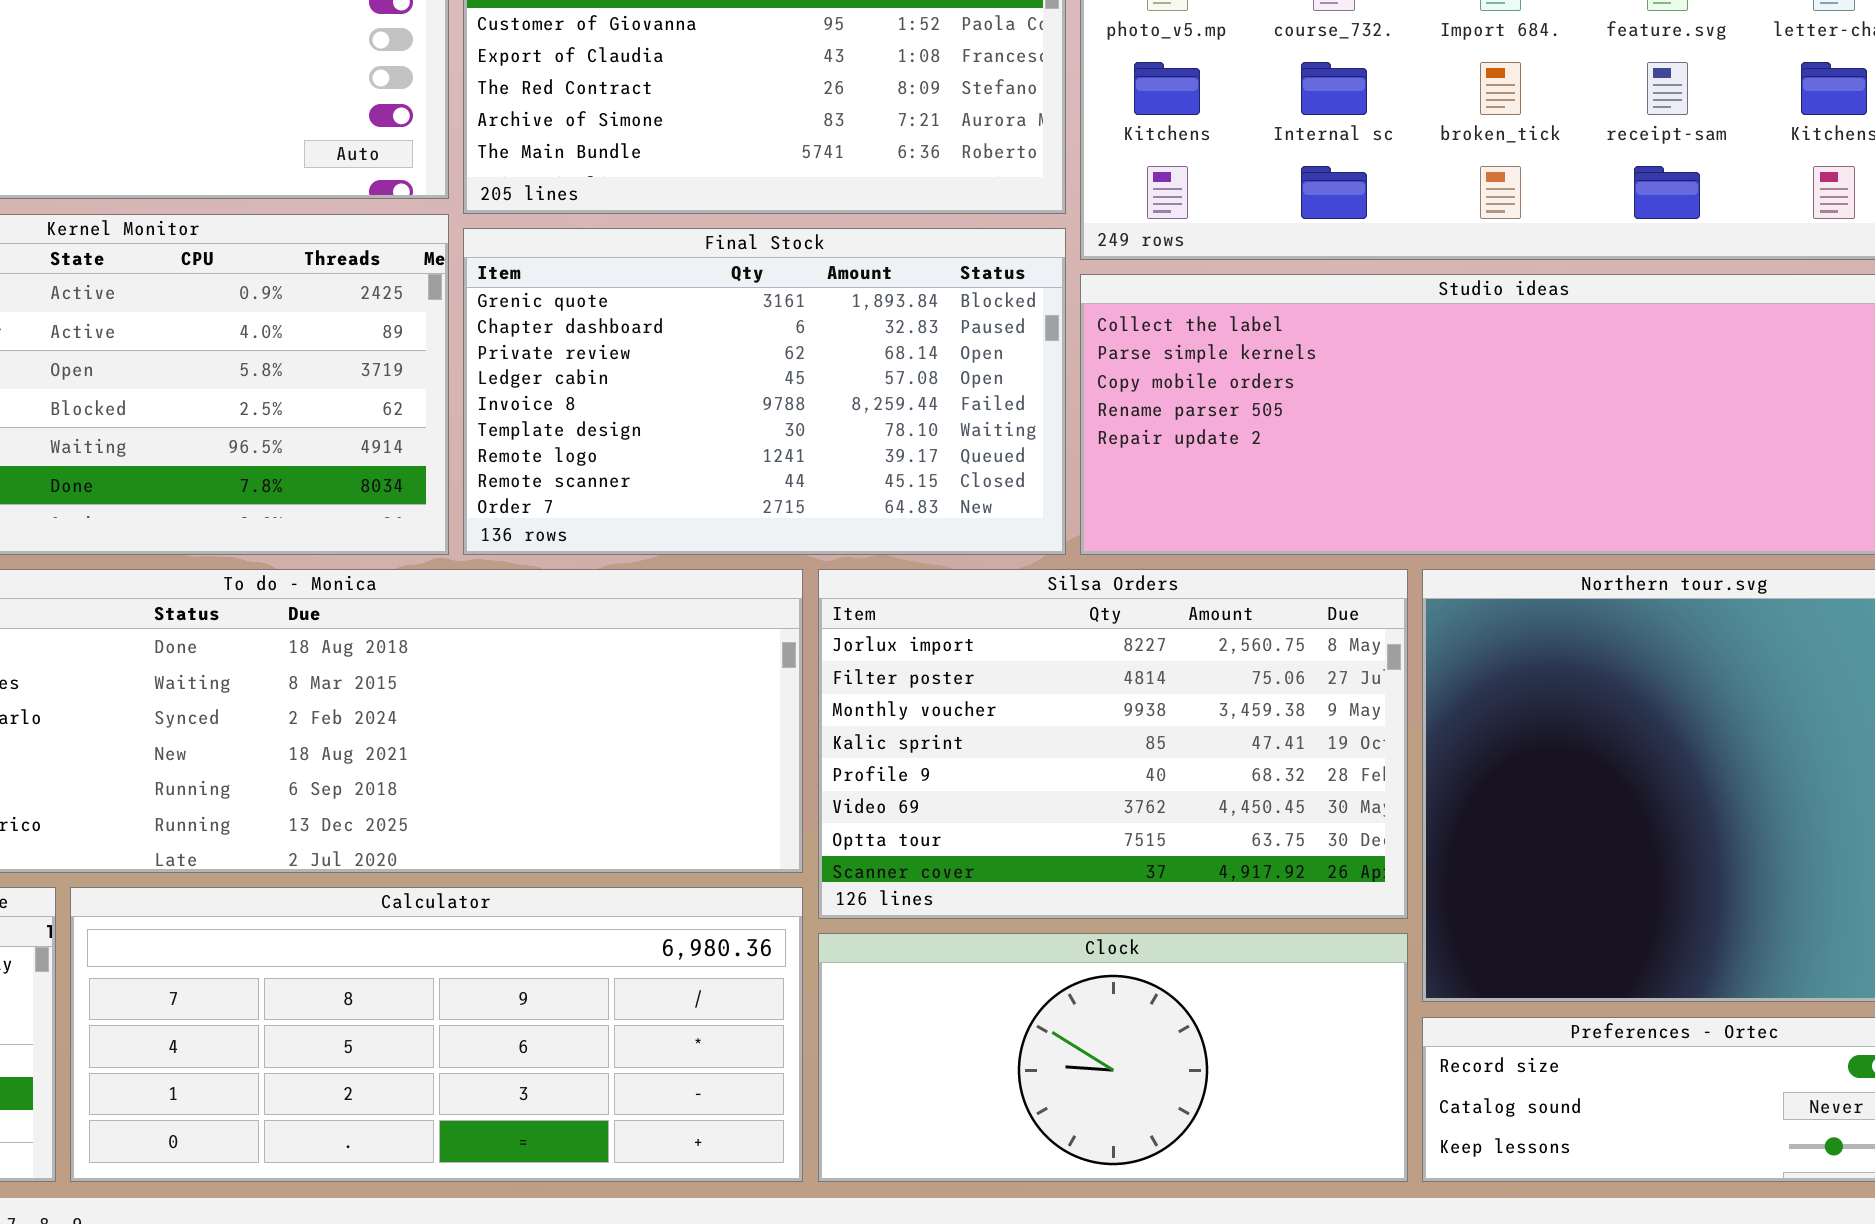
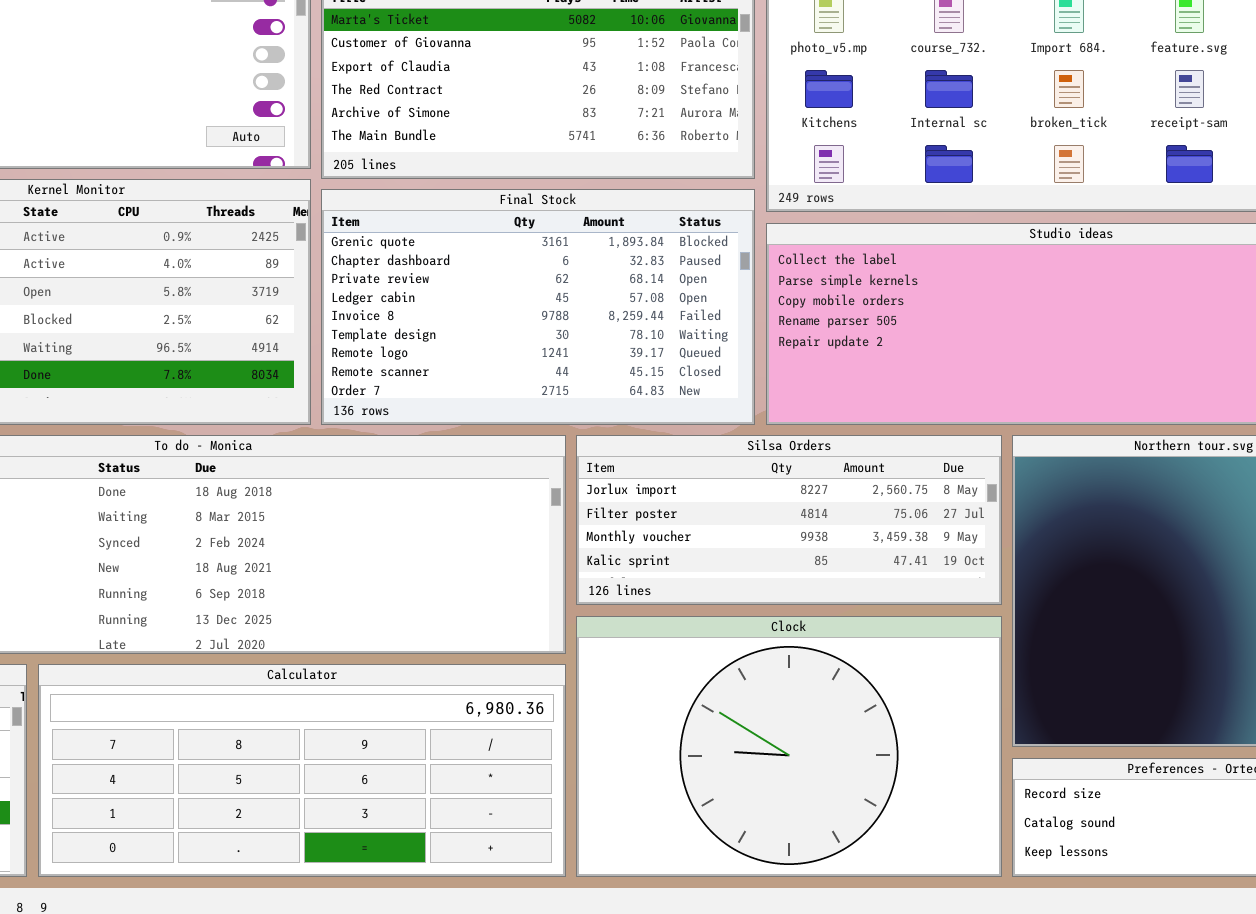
Silsa Orders: [818,569,1408,919] -> [576,435,1002,605], resized
Clock: [818,933,1408,1182] -> [576,616,1002,877], resized

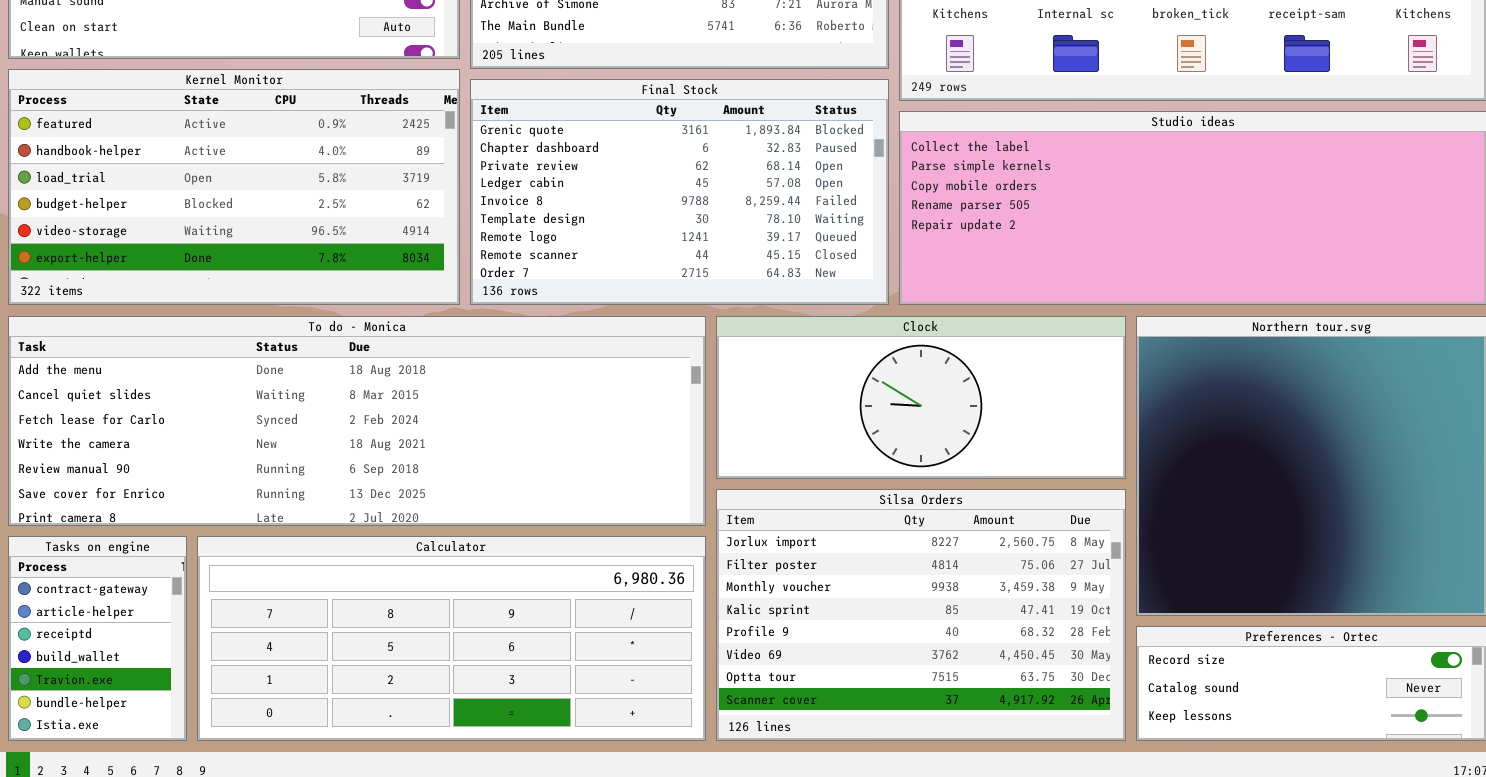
Silsa Orders: [576,435,1002,605] -> [716,489,1126,741], moved, resized
Clock: [576,616,1002,877] -> [716,316,1126,479], moved, resized

